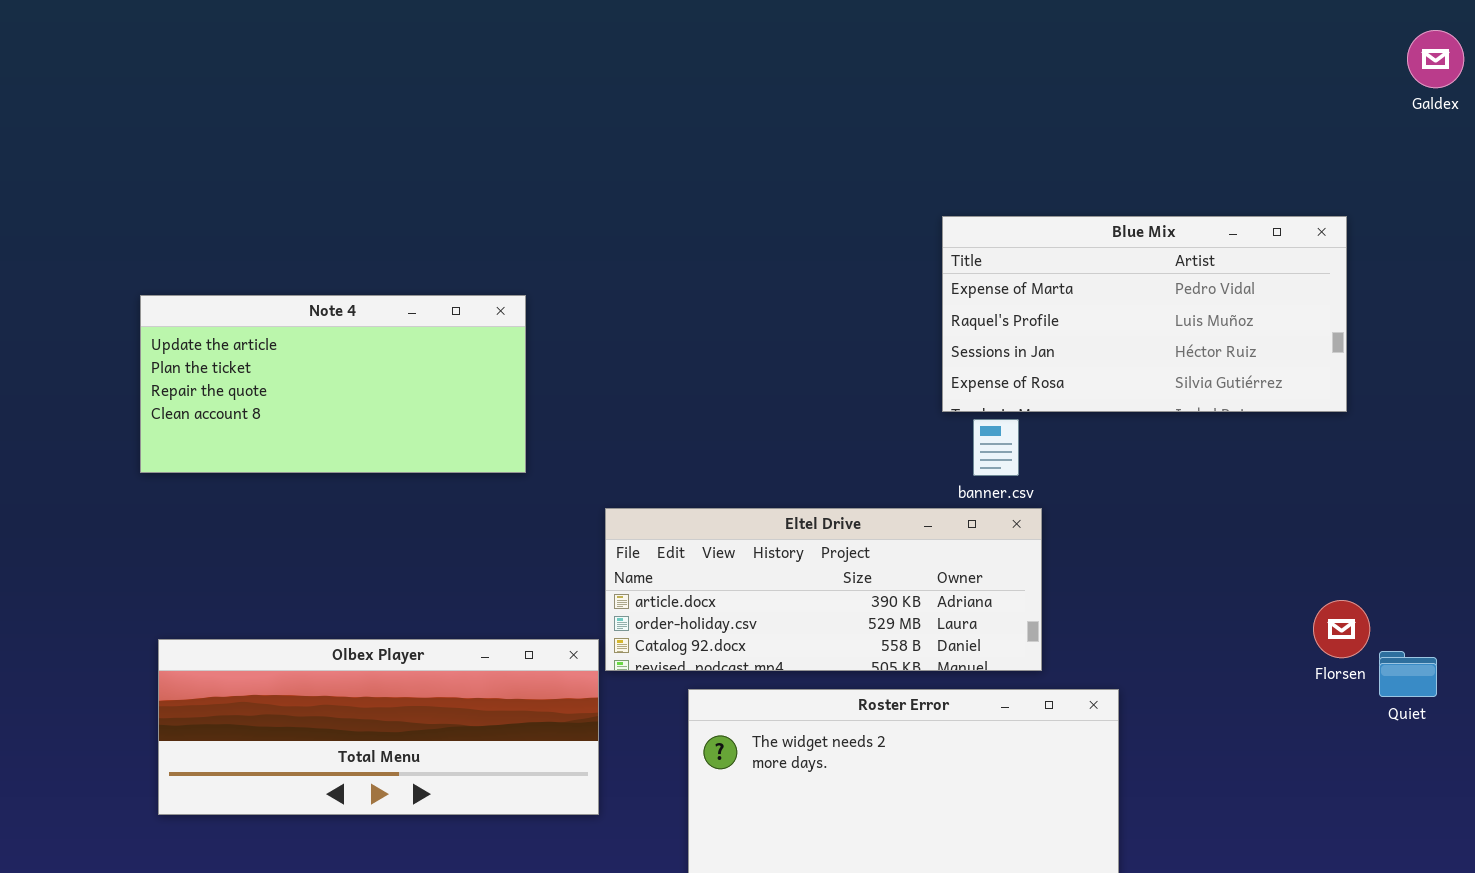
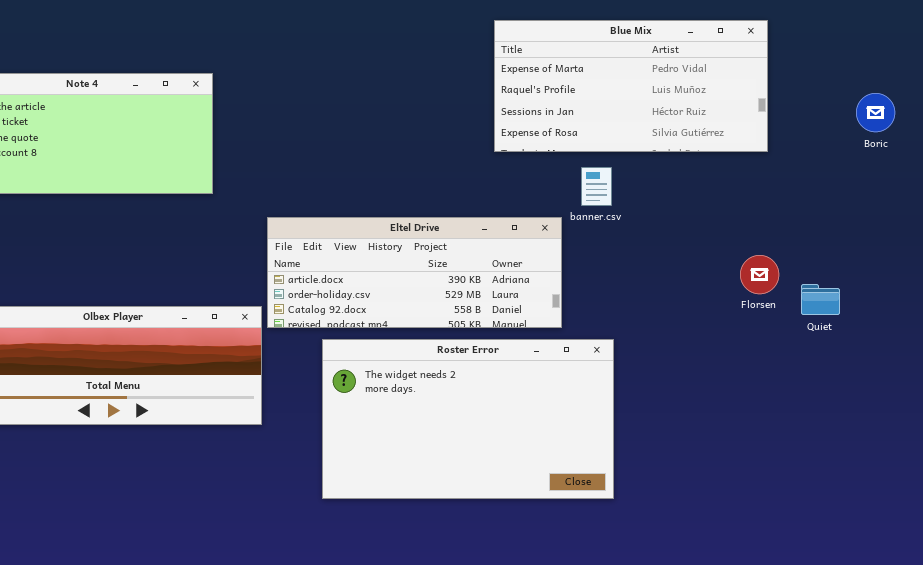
banner.csv: [973,419,1019,476] -> [581,167,612,206], moved
Florsen: [1313,600,1370,658] -> [740,255,779,294], moved
Quiet: [1379,651,1437,697] -> [801,284,840,315], moved

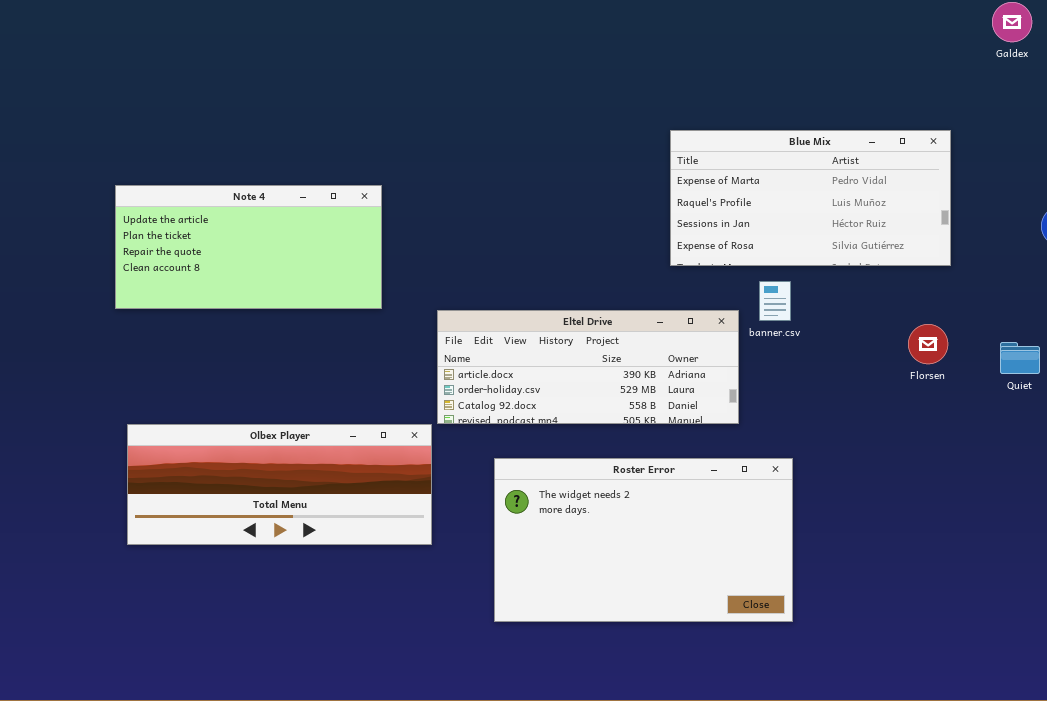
Eltel Drive: [267,217,562,328] -> [437,310,739,424], moved
Florsen: [740,255,779,294] -> [908,324,948,364], moved
Quiet: [801,284,840,315] -> [1000,342,1040,374], moved

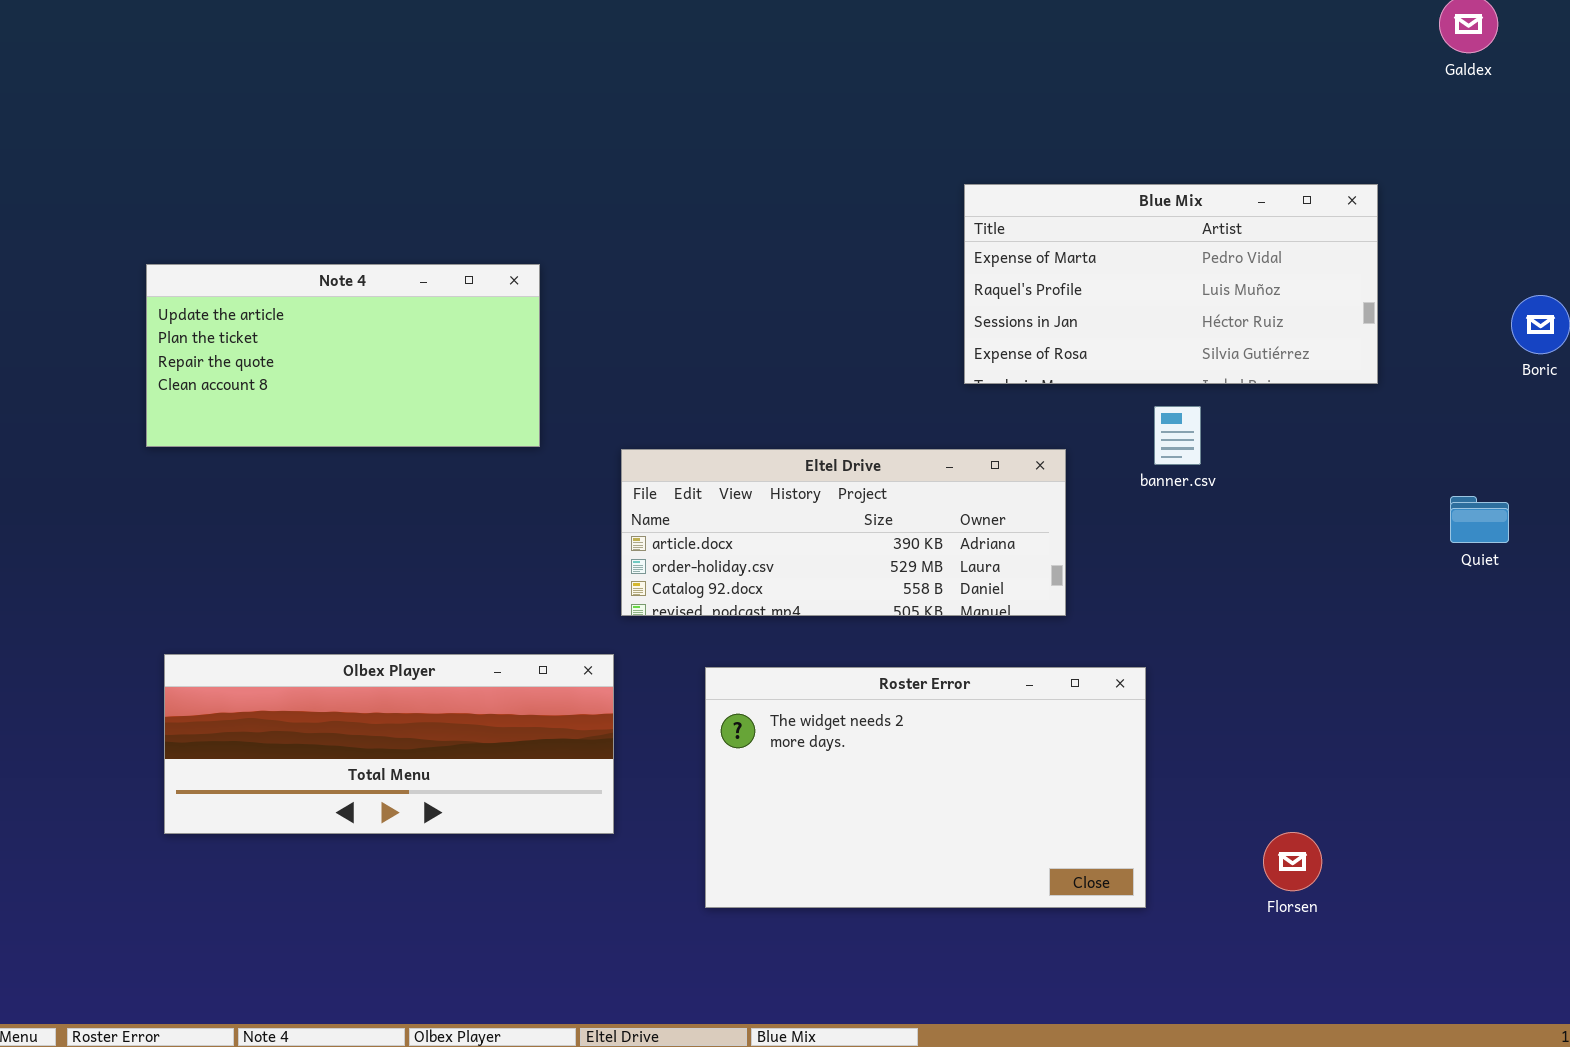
banner.csv: [759,281,791,321] -> [1154,406,1201,465], moved
Florsen: [908,324,948,364] -> [1263,832,1322,891], moved
Olbex Player: [127,424,432,545] -> [164,654,614,834], moved

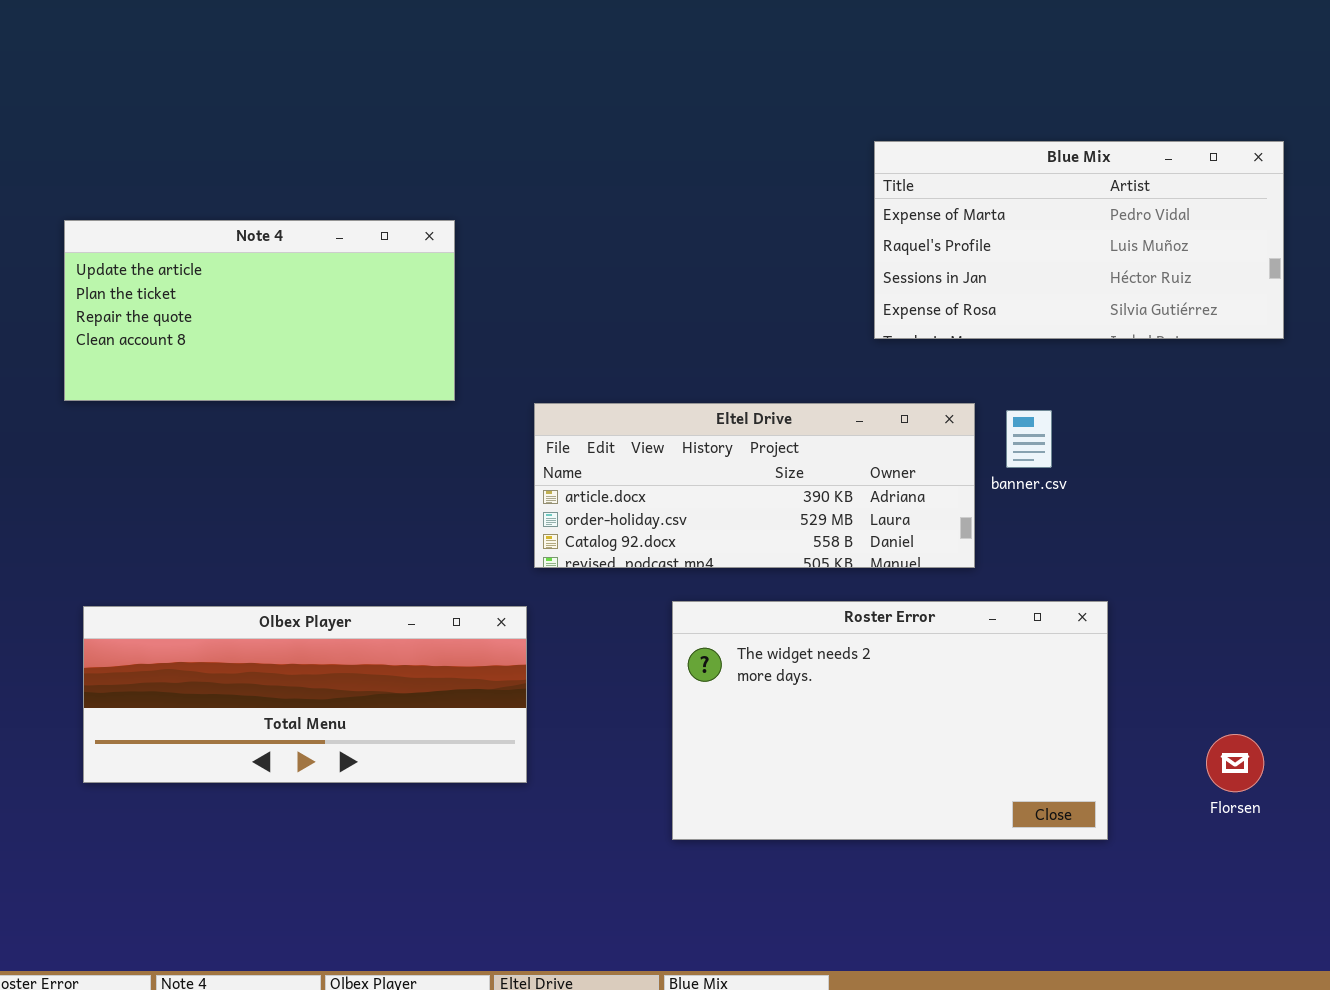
banner.csv: [1154,406,1201,465] -> [1006,410,1052,468], moved
Roster Error: [705,667,1146,908] -> [672,601,1108,840], moved
Florsen: [1263,832,1322,891] -> [1206,734,1264,792], moved

